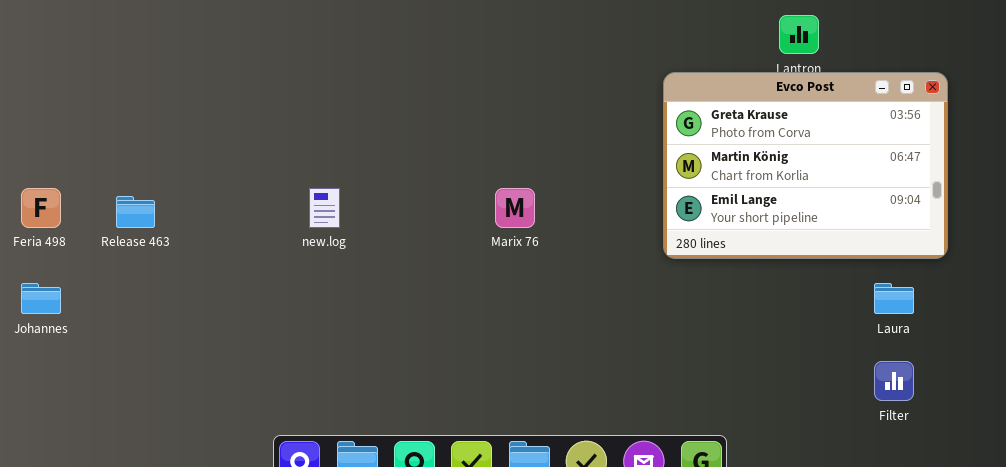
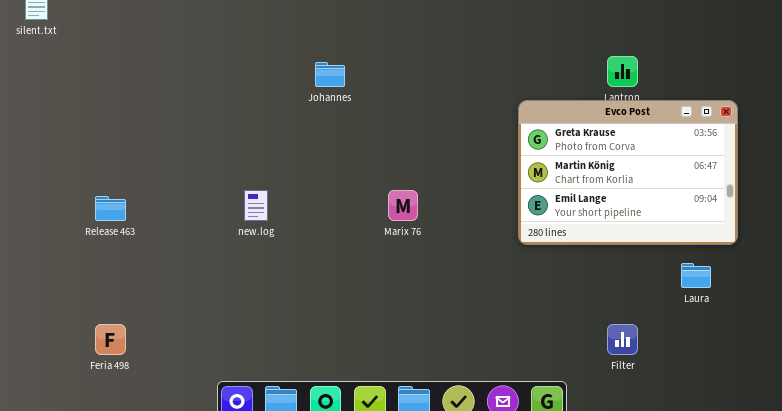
Feria 498: [21,188,61,228] -> [95,324,126,355], moved
Johannes: [21,283,61,314] -> [315,62,345,87], moved
Filter: [874,361,914,401] -> [607,324,638,355], moved

